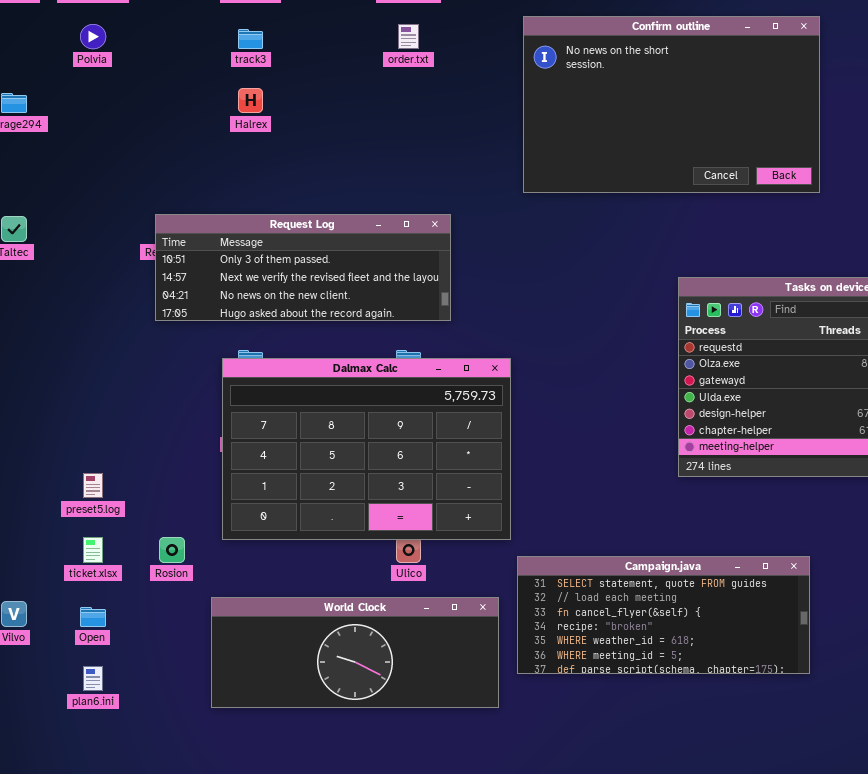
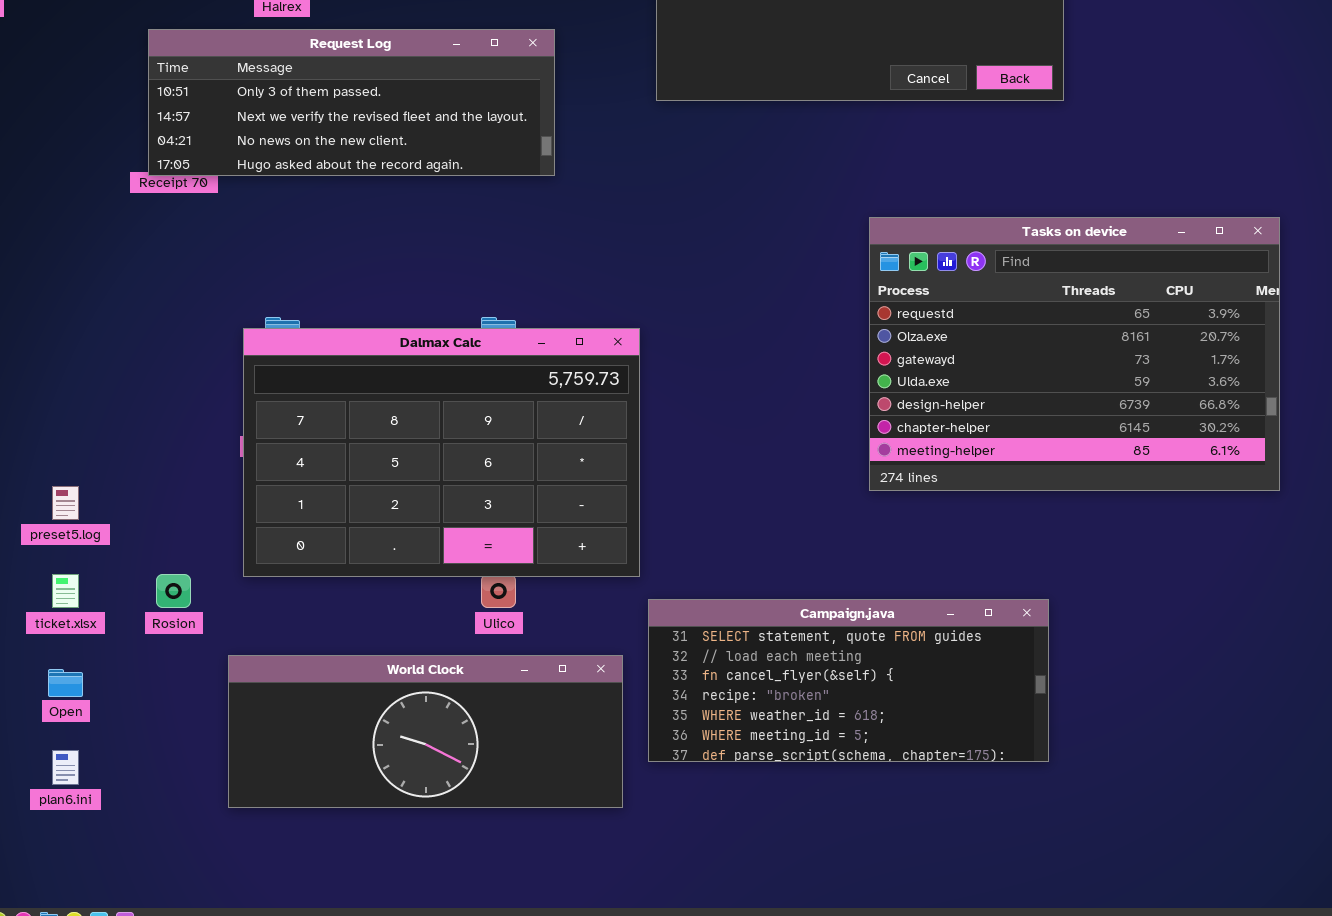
Request Log: [155,214,451,321] -> [148,29,555,176], moved

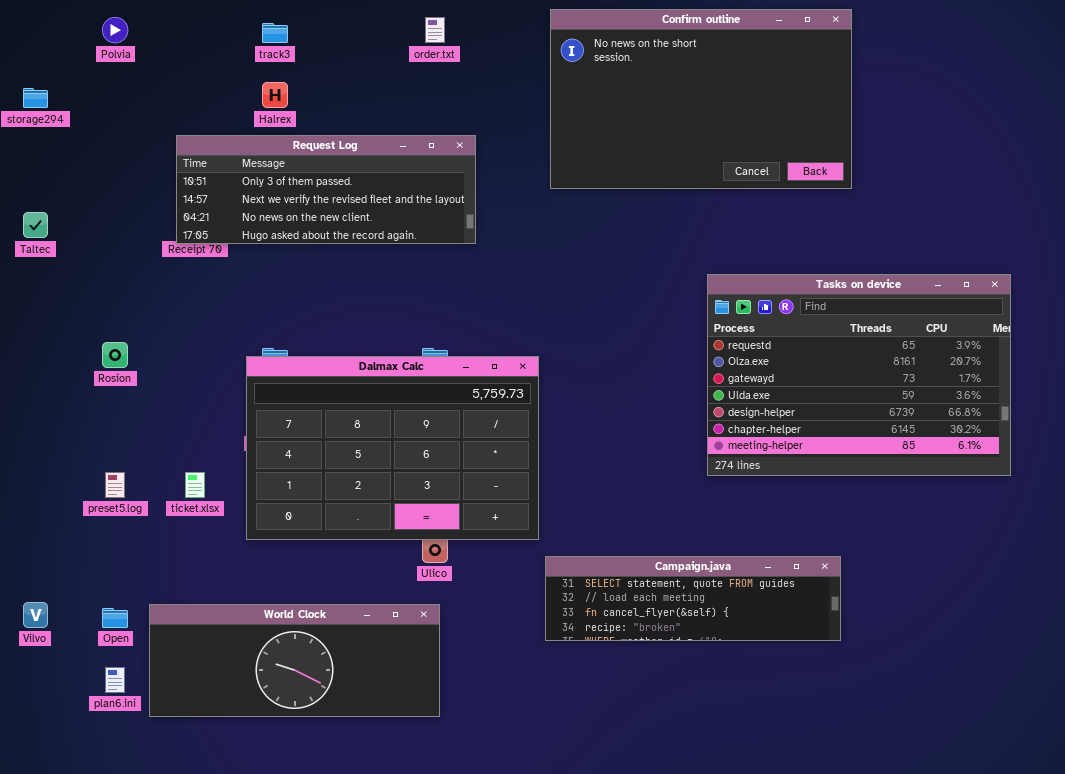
ticket.xlsx: [52,574,79,608] -> [185,472,205,498], moved
Rosion: [156,574,191,608] -> [102,342,128,368], moved
Campaign.java: [648,599,1049,762] -> [545,556,841,641], resized
World Clock: [228,655,623,808] -> [149,604,440,717], moved

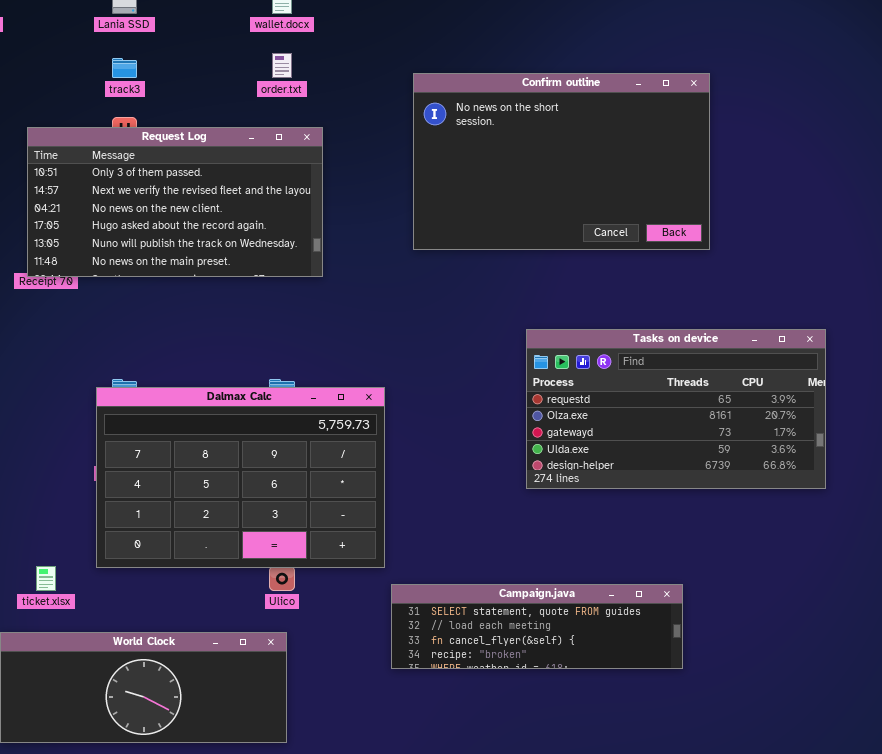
Confirm outline: [550,9,852,189] -> [413,73,710,250], moved
Request Log: [176,135,476,244] -> [27,127,323,277], resized
Tasks on device: [707,274,1011,476] -> [526,329,826,489], moved, resized
ticket.xlsx: [185,472,205,498] -> [36,566,56,591], moved

